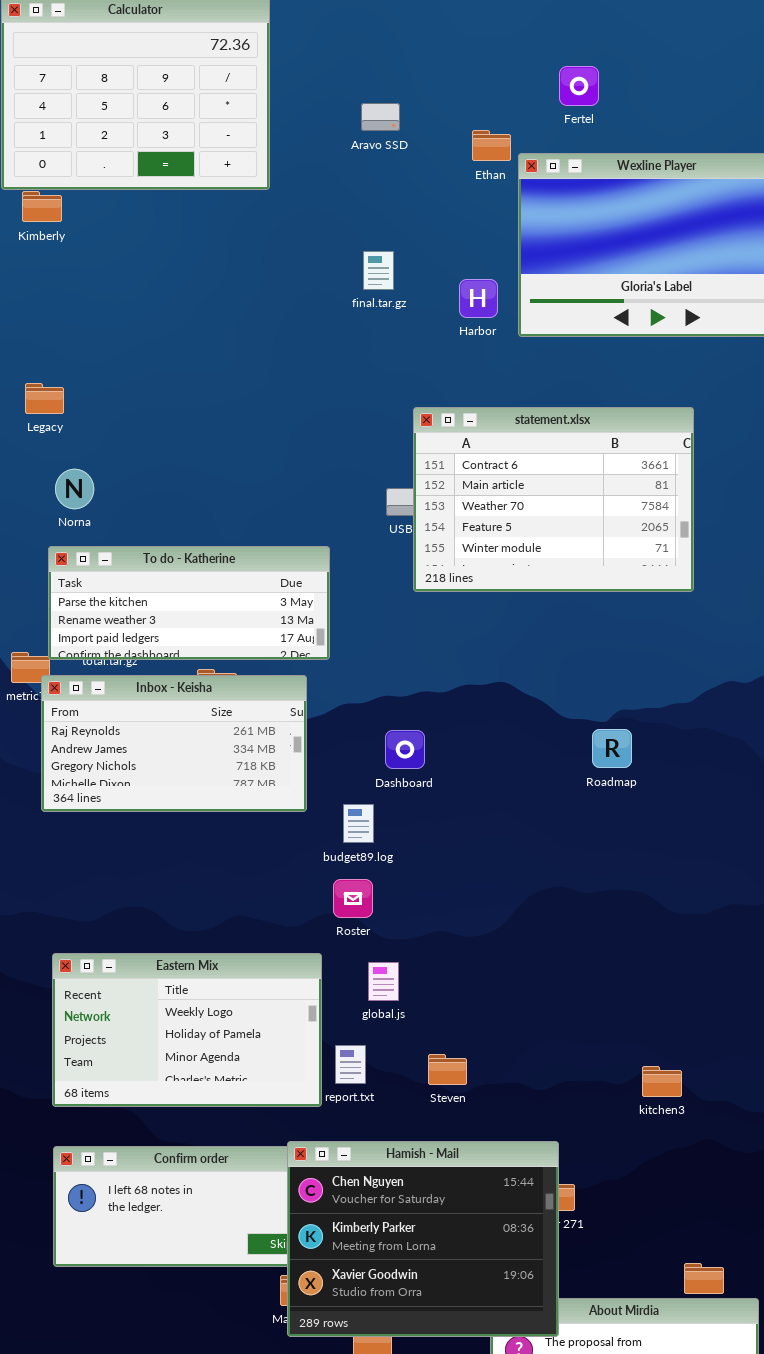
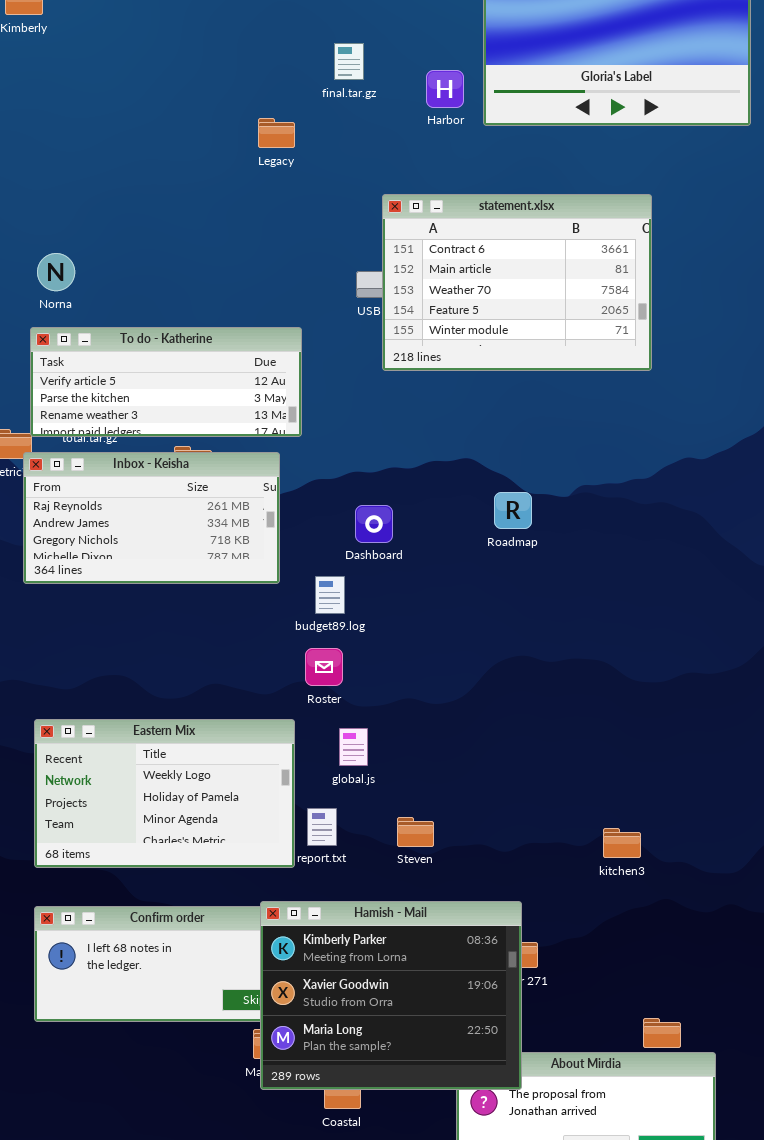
Legacy: [25,383,64,414] -> [258,118,295,148], moved
To do - Katherine: [48,546,330,660] -> [30,327,302,437], scrolled up 1 row
Roadmap: [592,729,632,768] -> [494,492,532,529], moved
Hamish - Mail: [287,1141,559,1337] -> [260,901,522,1090], scrolled down 1 row

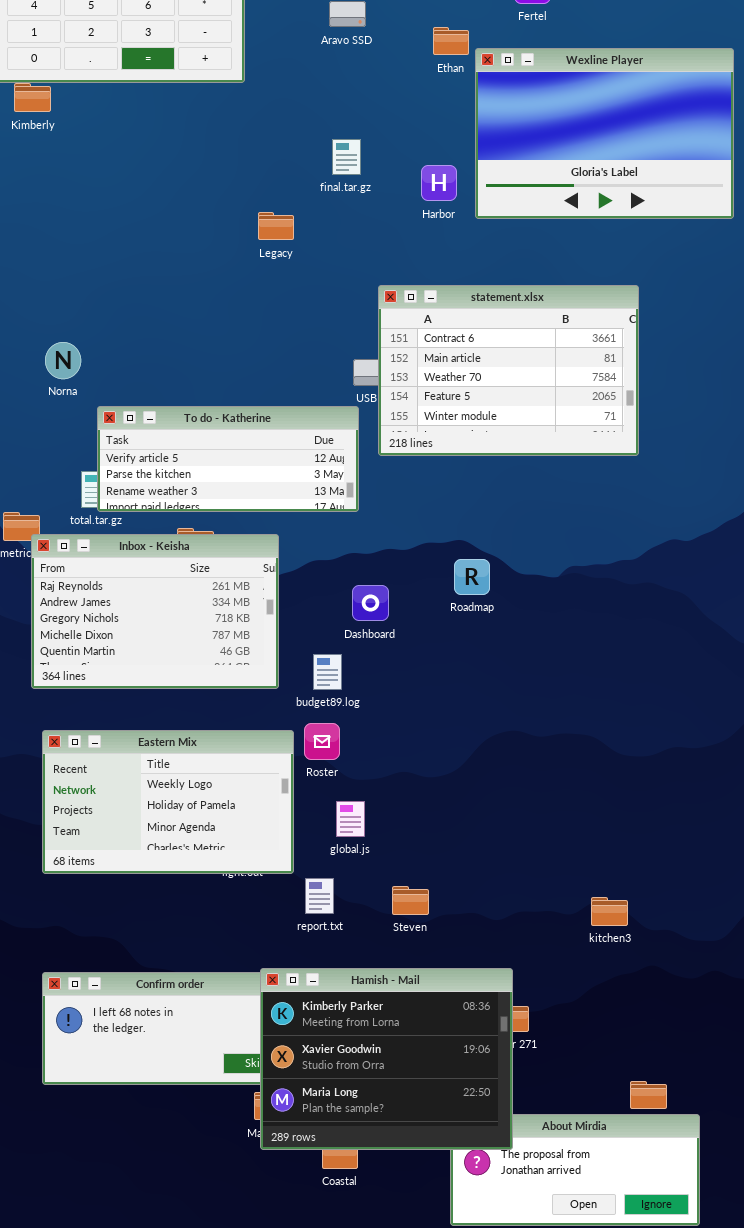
To do - Katherine: [30,327,302,437] -> [97,406,359,512], moved
Inbox - Keisha: [23,452,280,584] -> [31,534,279,689], resized
Roadmap: [494,492,532,529] -> [454,559,490,595], moved
Eastern Mix: [34,719,295,868] -> [42,730,294,874], moved

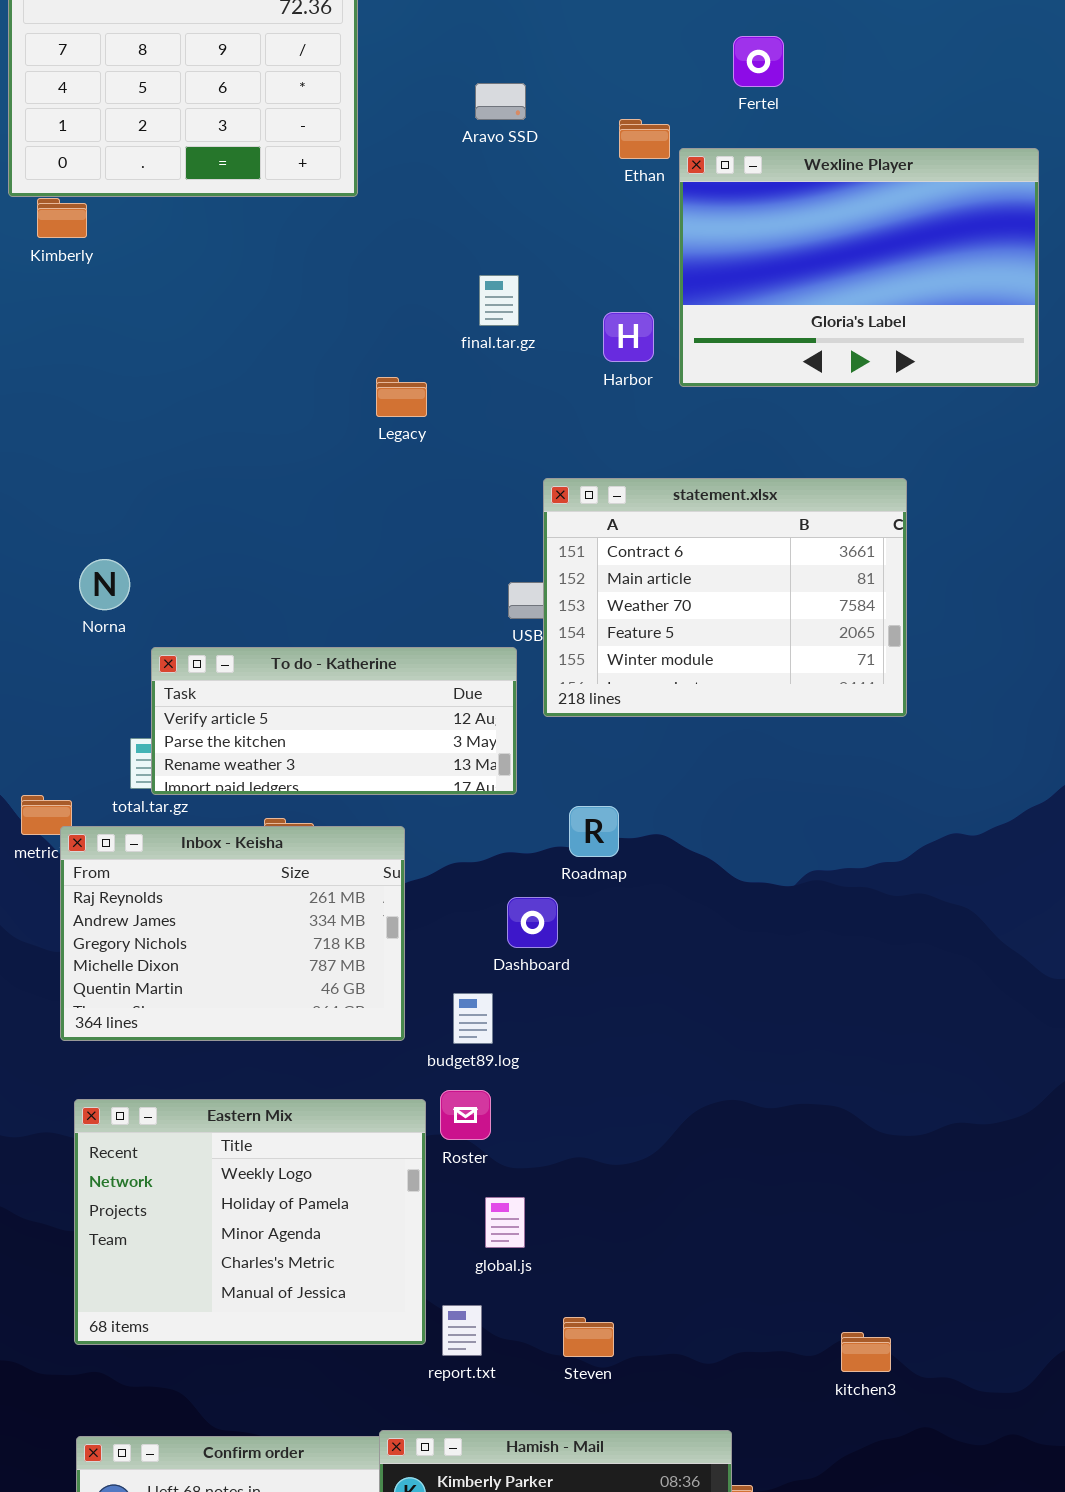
Roadmap: [454,559,490,595] -> [569,806,619,857], moved
Eastern Mix: [42,730,294,874] -> [74,1099,426,1345], resized

